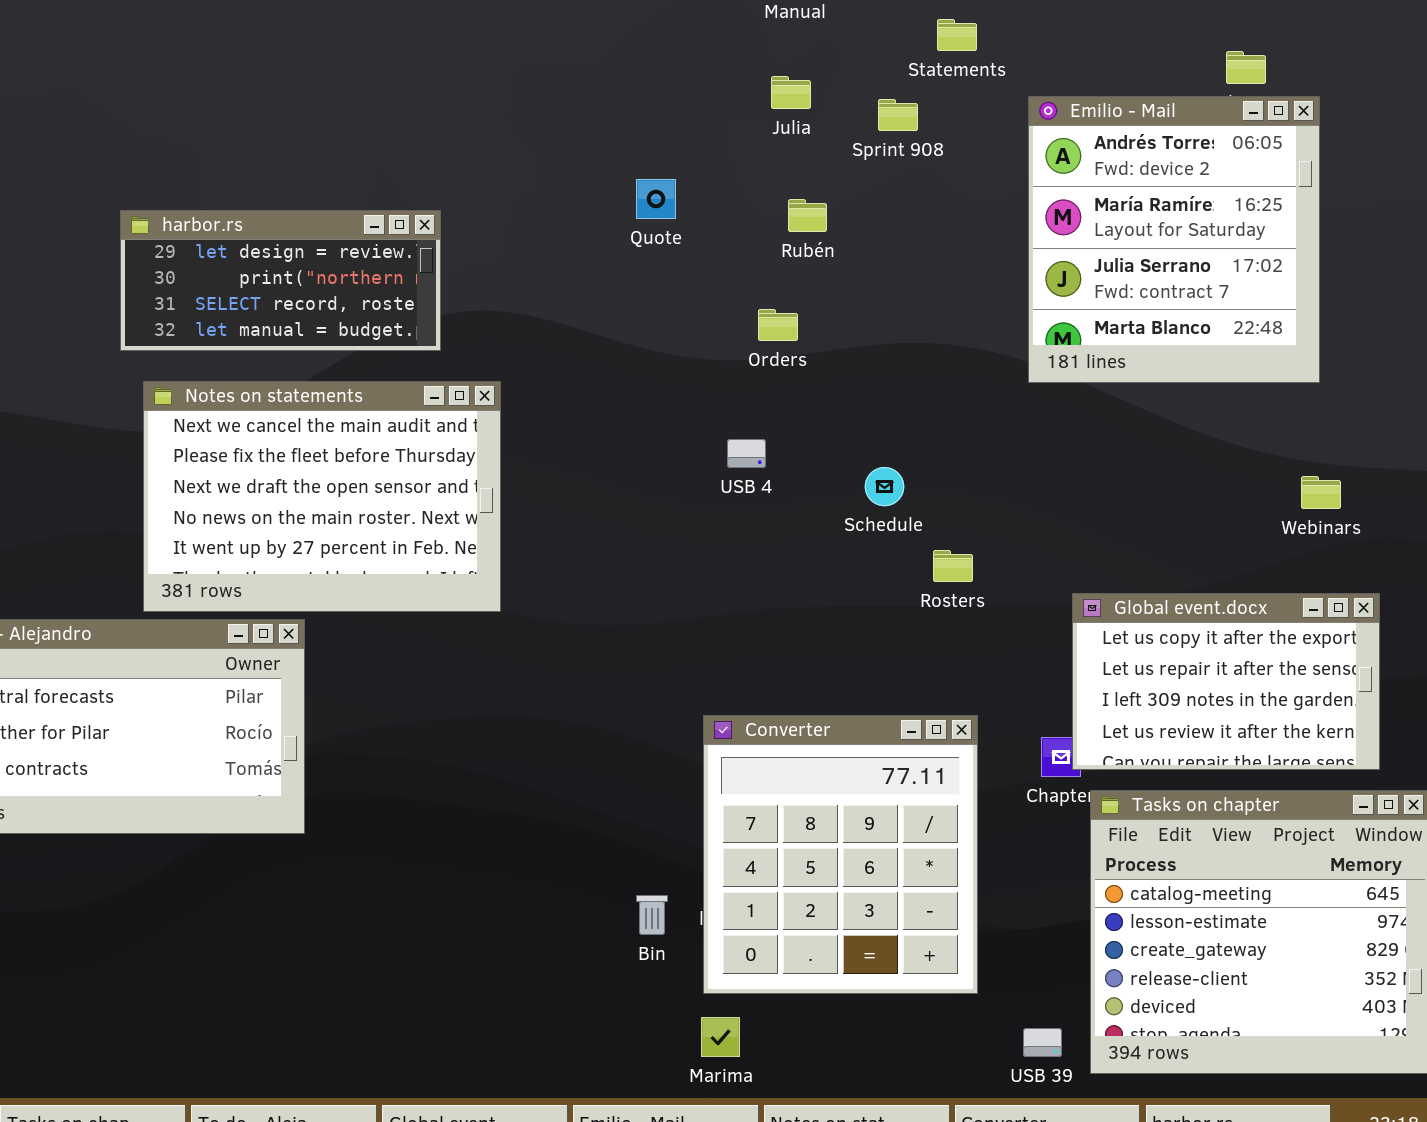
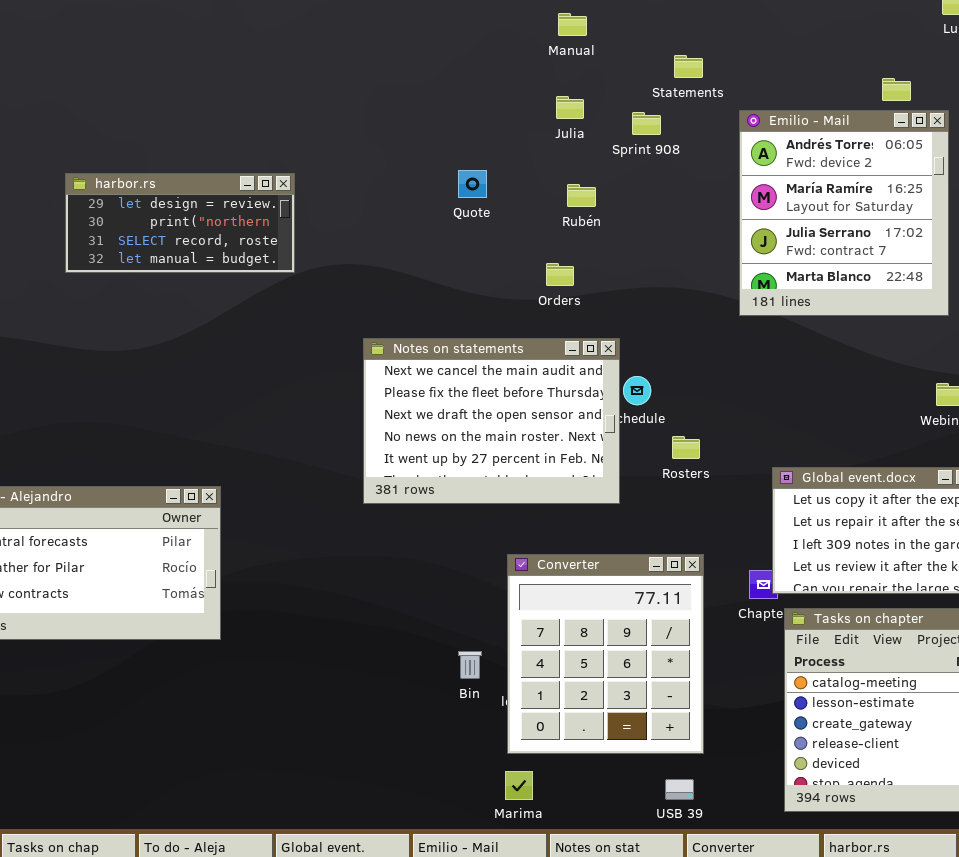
harbor.rs: [120,210,441,351] -> [65,173,295,273], moved
Notes on statements: [143,381,501,612] -> [363,338,620,504], moved
Bin: [636,895,668,935] -> [458,651,482,679], moved
USB 39: [1023,1028,1062,1057] -> [665,779,694,800], moved

